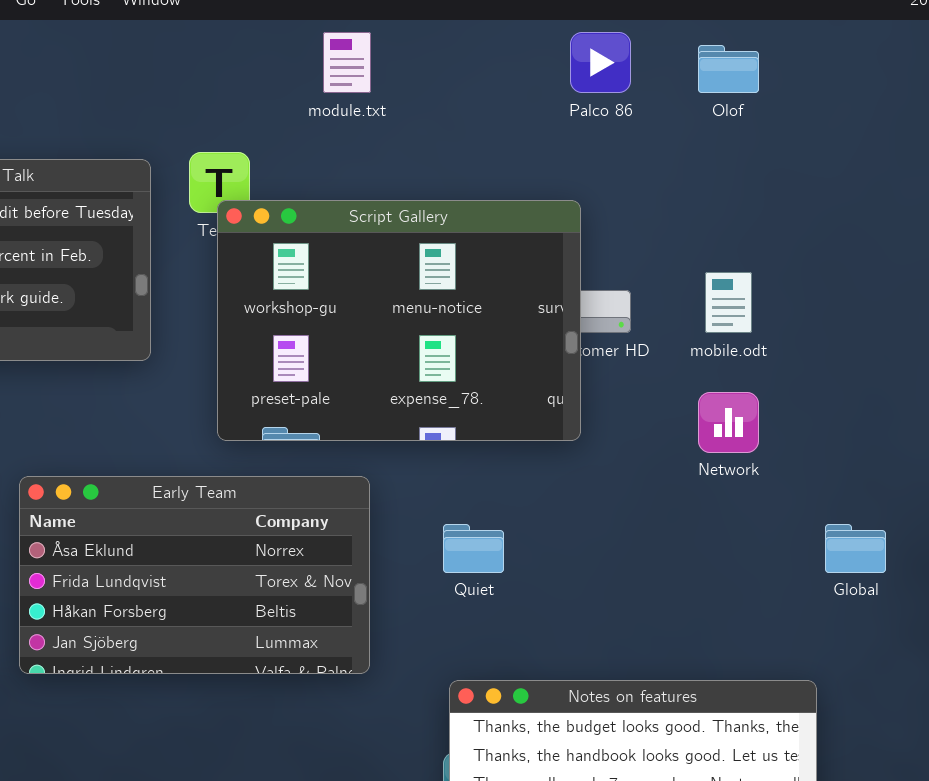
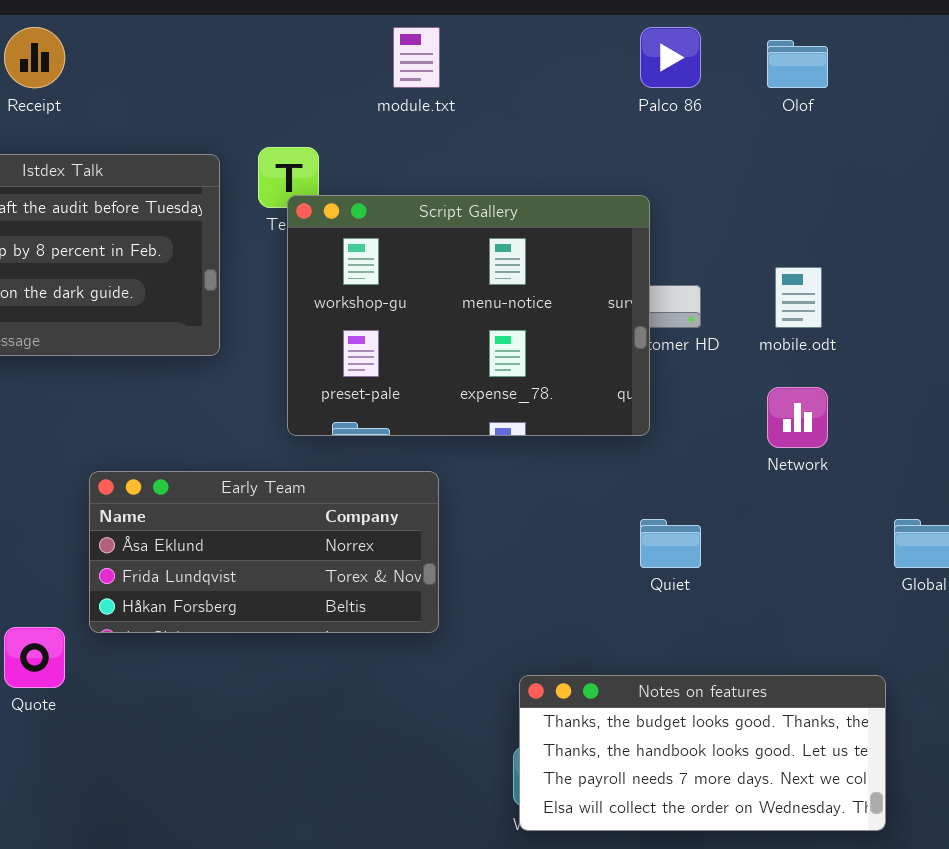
Early Team: [19,476,370,674] -> [89,471,439,633], resized
Quiet: [443,524,504,573] -> [640,519,701,568], moved

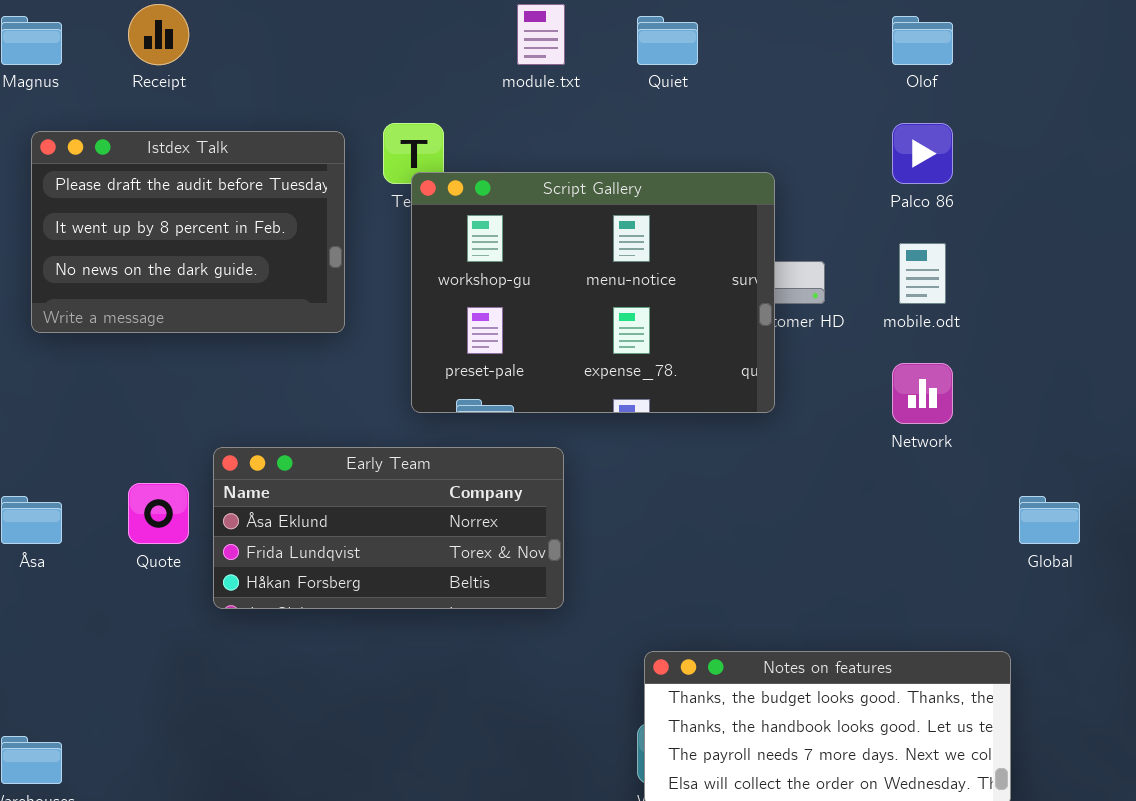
Palco 86: [640,27,701,88] -> [892,123,953,184], moved
Quiet: [640,519,701,568] -> [637,16,698,65], moved
Quote: [4,627,65,688] -> [128,483,189,544], moved

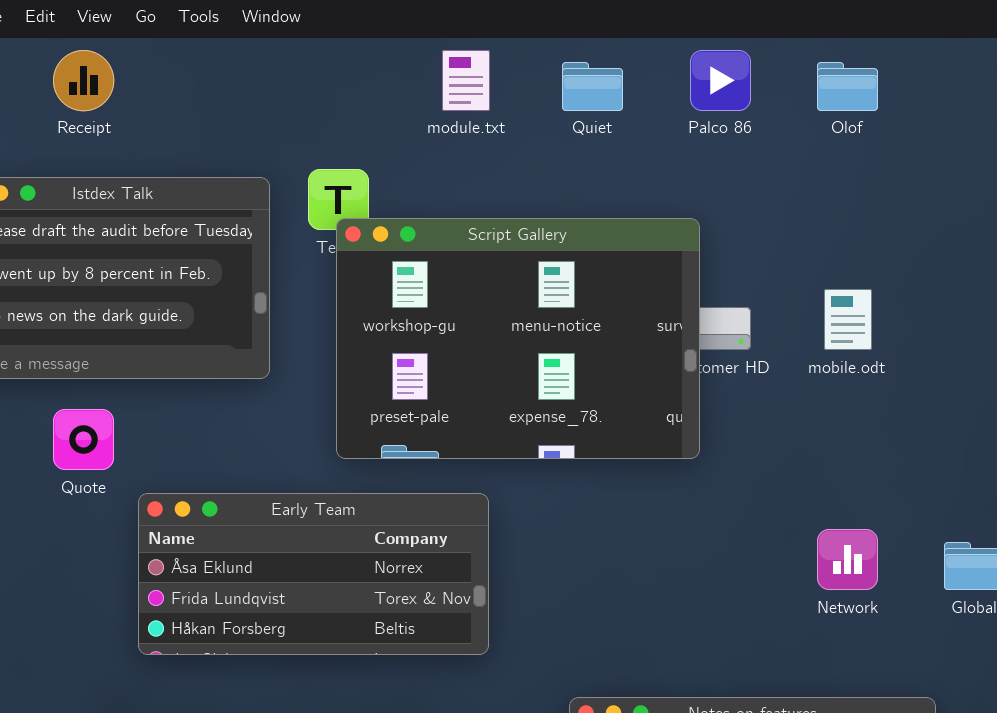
Palco 86: [892,123,953,184] -> [690,50,751,111], moved
Network: [892,363,953,424] -> [817,529,878,590], moved
Quote: [128,483,189,544] -> [53,409,114,470], moved

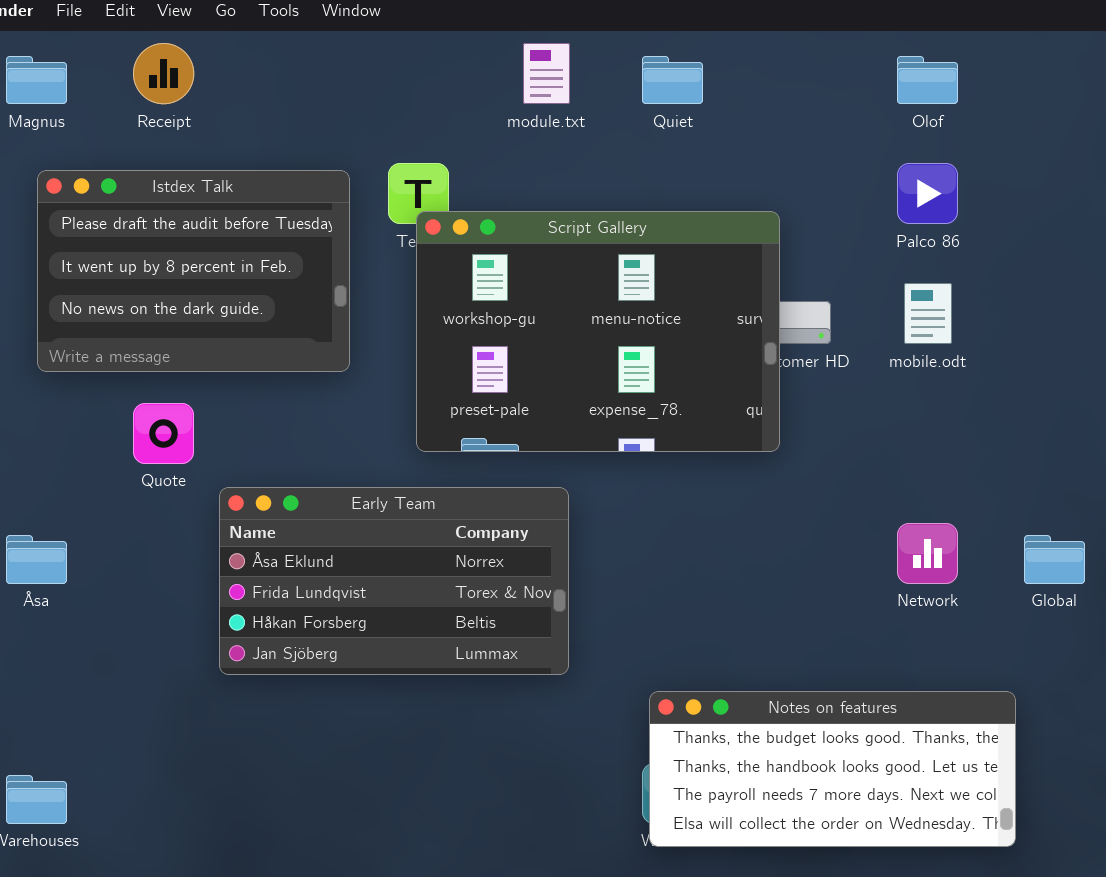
Palco 86: [690,50,751,111] -> [897,163,958,224], moved
Early Team: [138,493,489,655] -> [219,487,569,675], resized

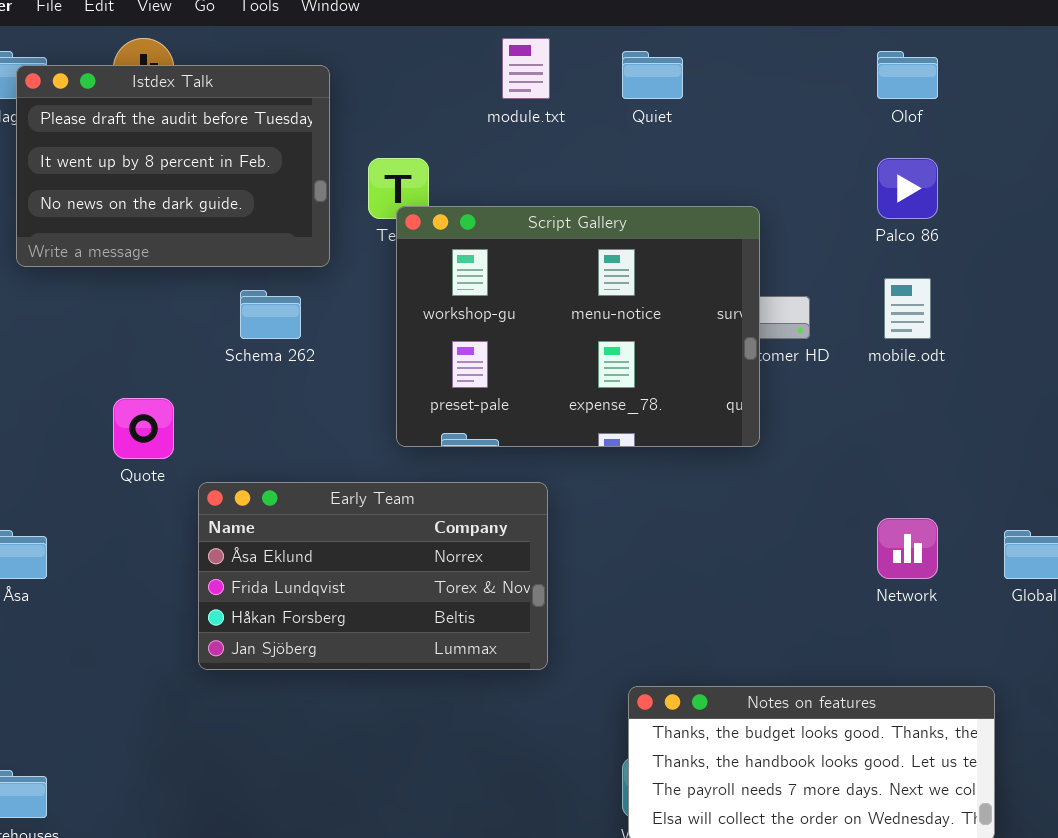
Istdex Talk: [37,170,350,372] -> [16,65,330,267], moved

